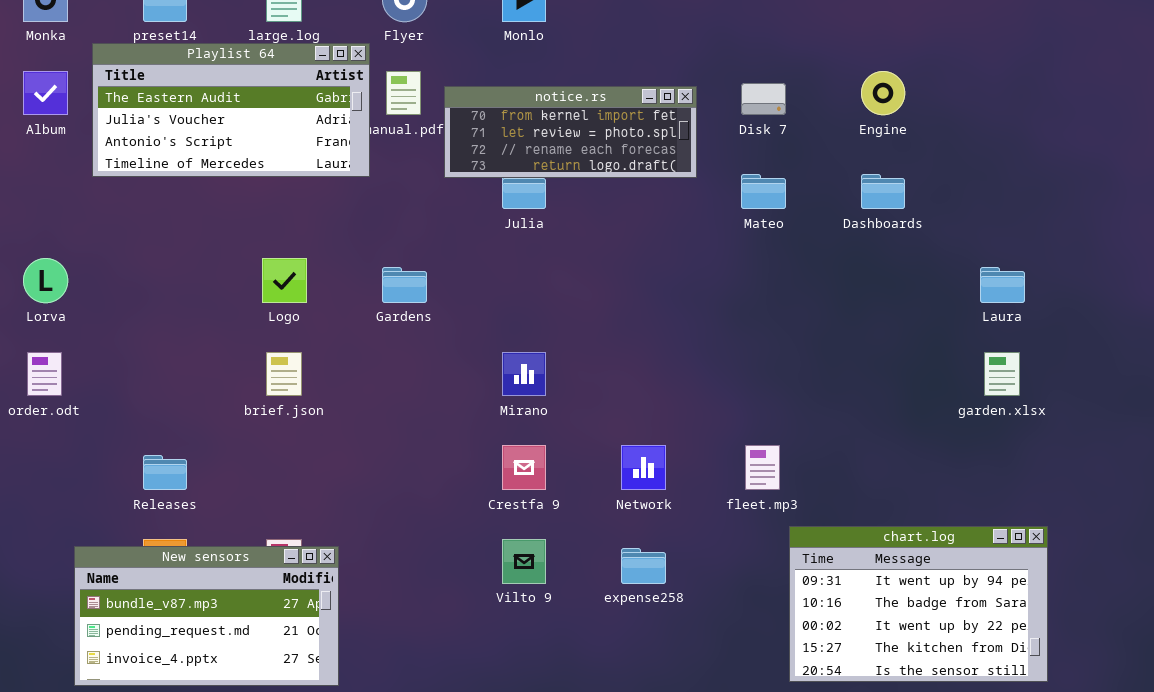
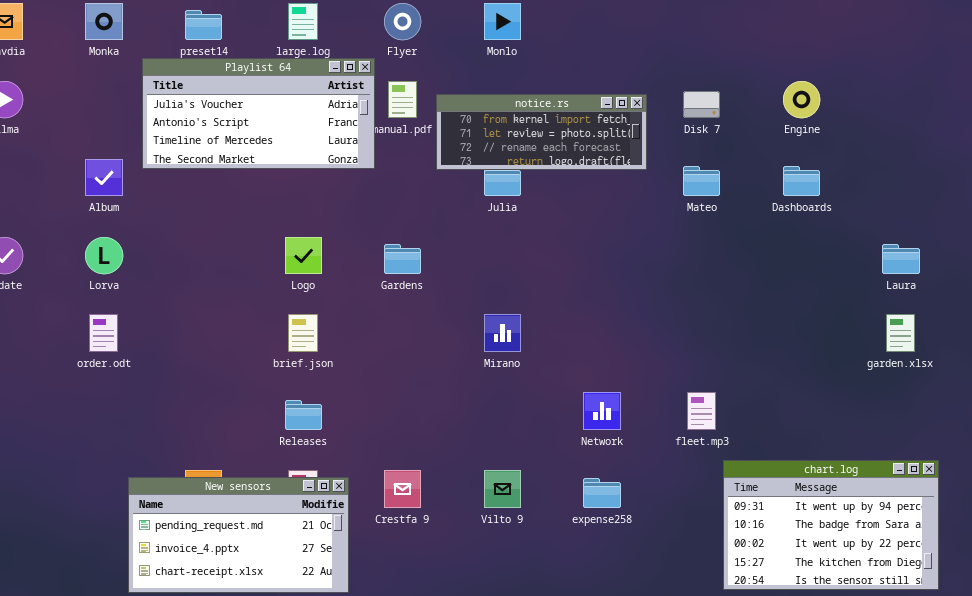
Playlist 64: [92,43,370,177] -> [142,58,375,169], scrolled down 1 row
Album: [23,71,68,115] -> [85,159,123,196], moved
Crestfa 9: [502,445,546,490] -> [384,470,421,508], moved
Releases: [143,455,187,490] -> [285,400,322,430], moved
New sensors: [74,546,339,686] -> [128,477,349,593], scrolled down 1 row

